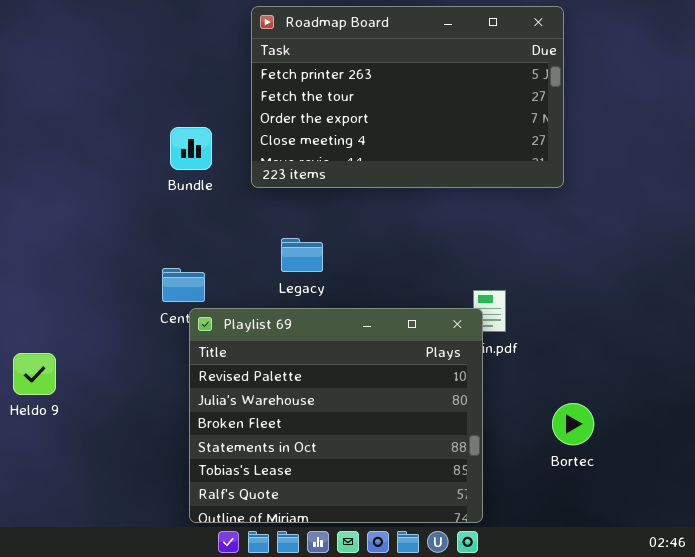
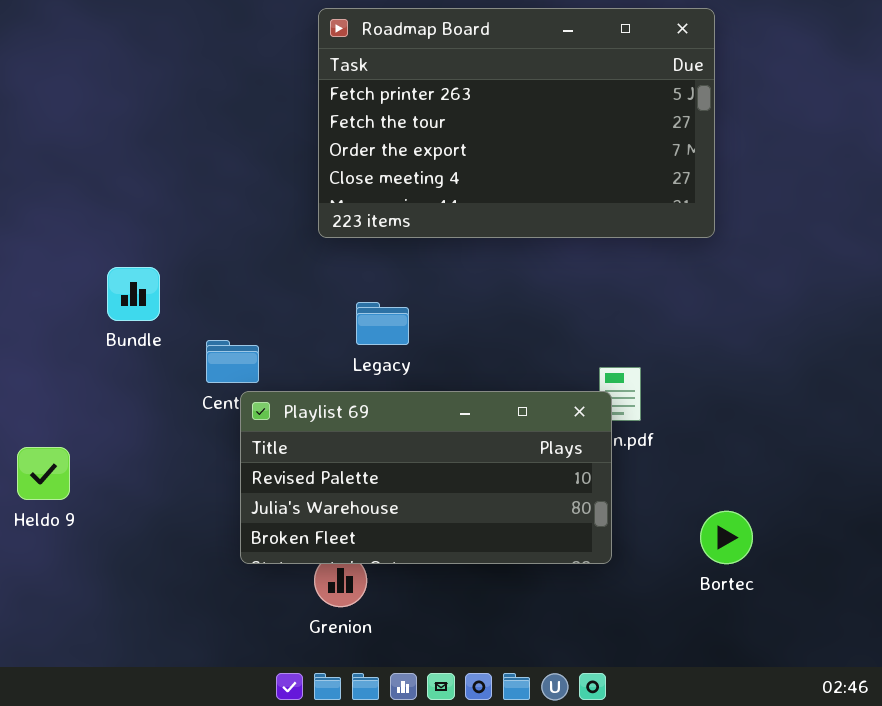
Bundle: [170,127,212,170] -> [107,267,160,321], moved
Playlist 69: [189,308,483,523] -> [240,391,612,564], resized

